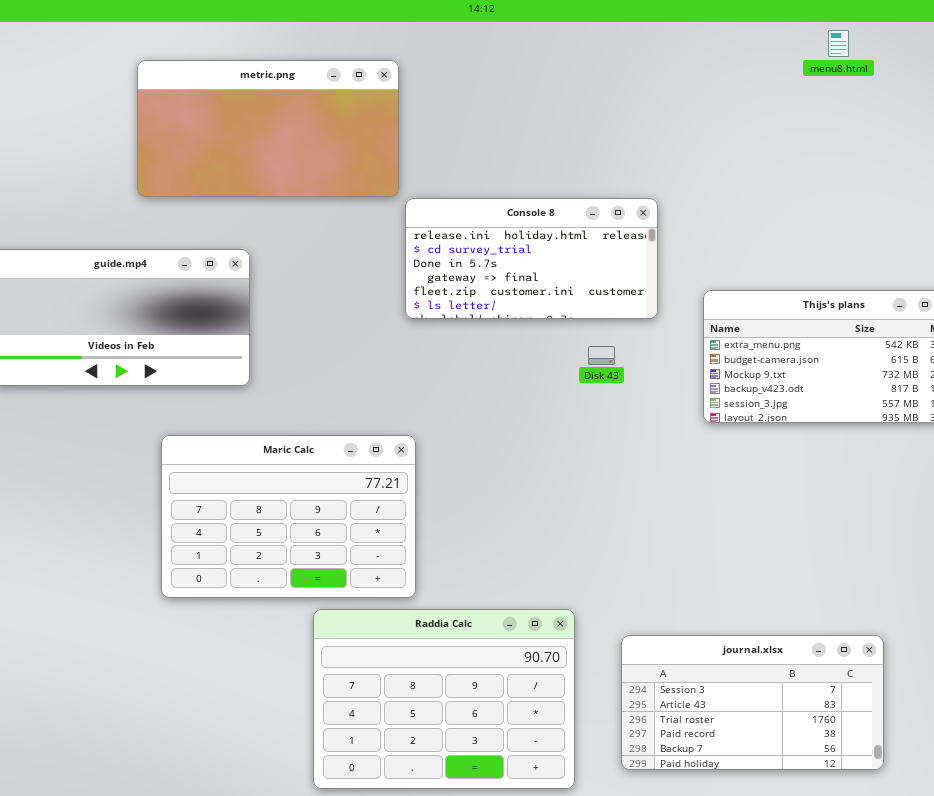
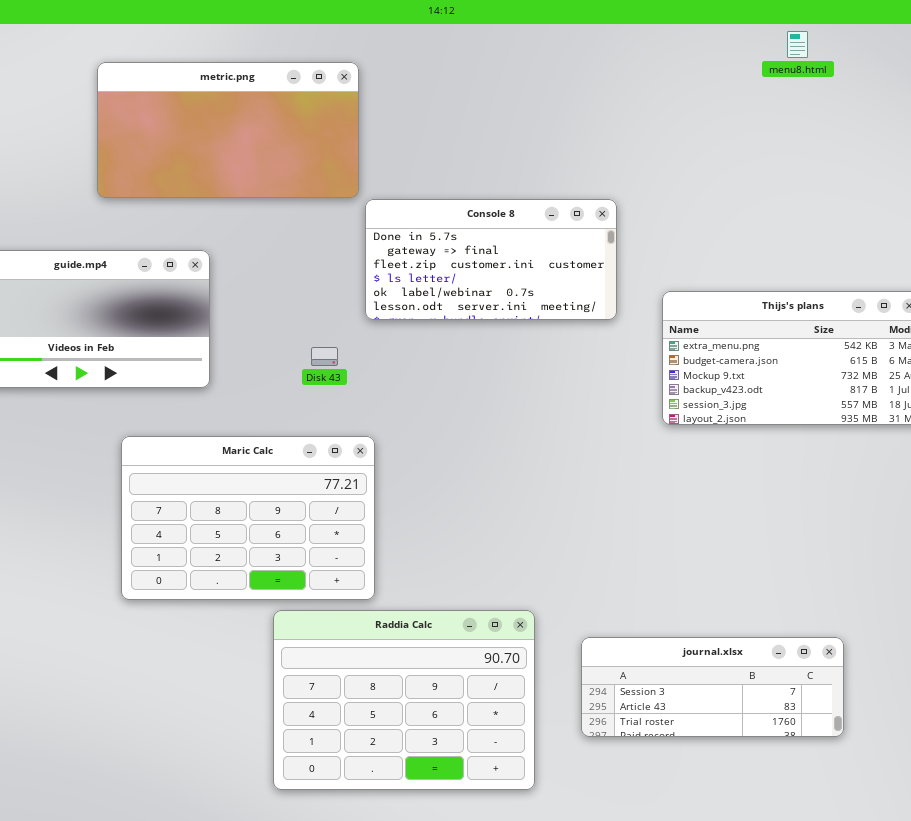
Console 8: [405,198,658,319] -> [365,199,617,320], scrolled down 2 rows
Disk 43: [588,346,615,365] -> [311,347,338,366], moved
journal.xlsx: [621,635,884,770] -> [581,637,844,737], resized

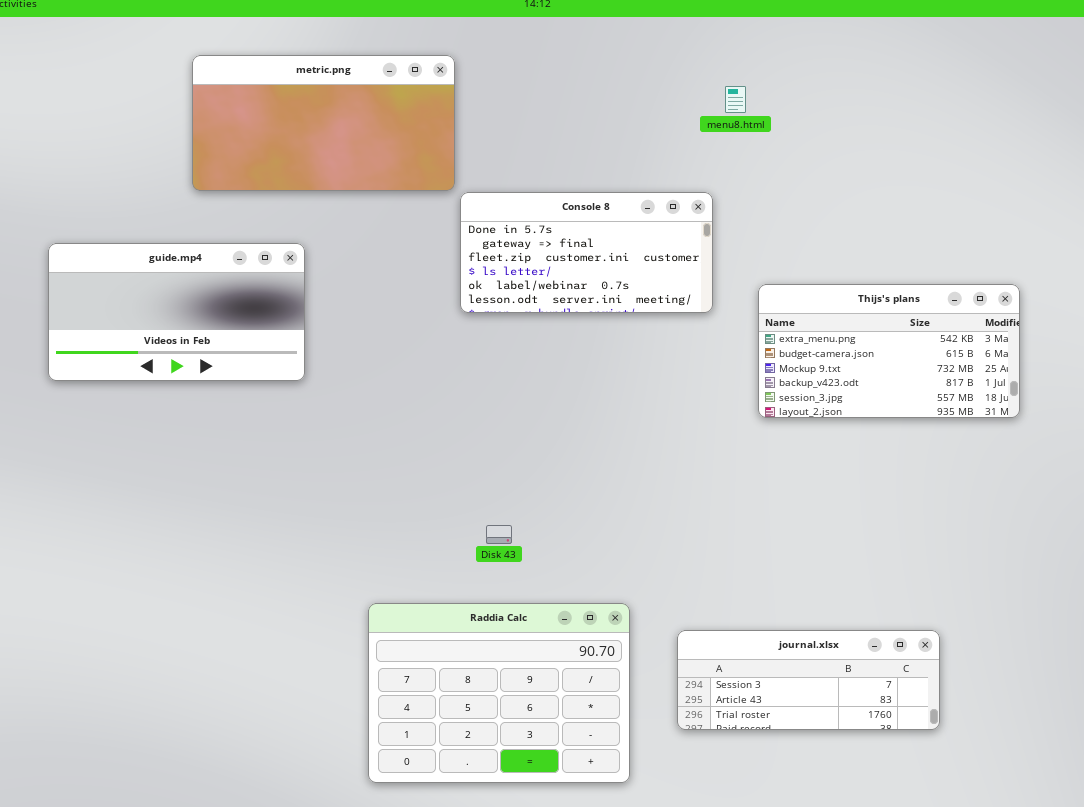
menu8.html: [787,31,808,58] -> [725,86,746,113], moved
Disk 43: [311,347,338,366] -> [486,525,512,544], moved
Maric Calc: [121,436,375,600] -> none, closed

